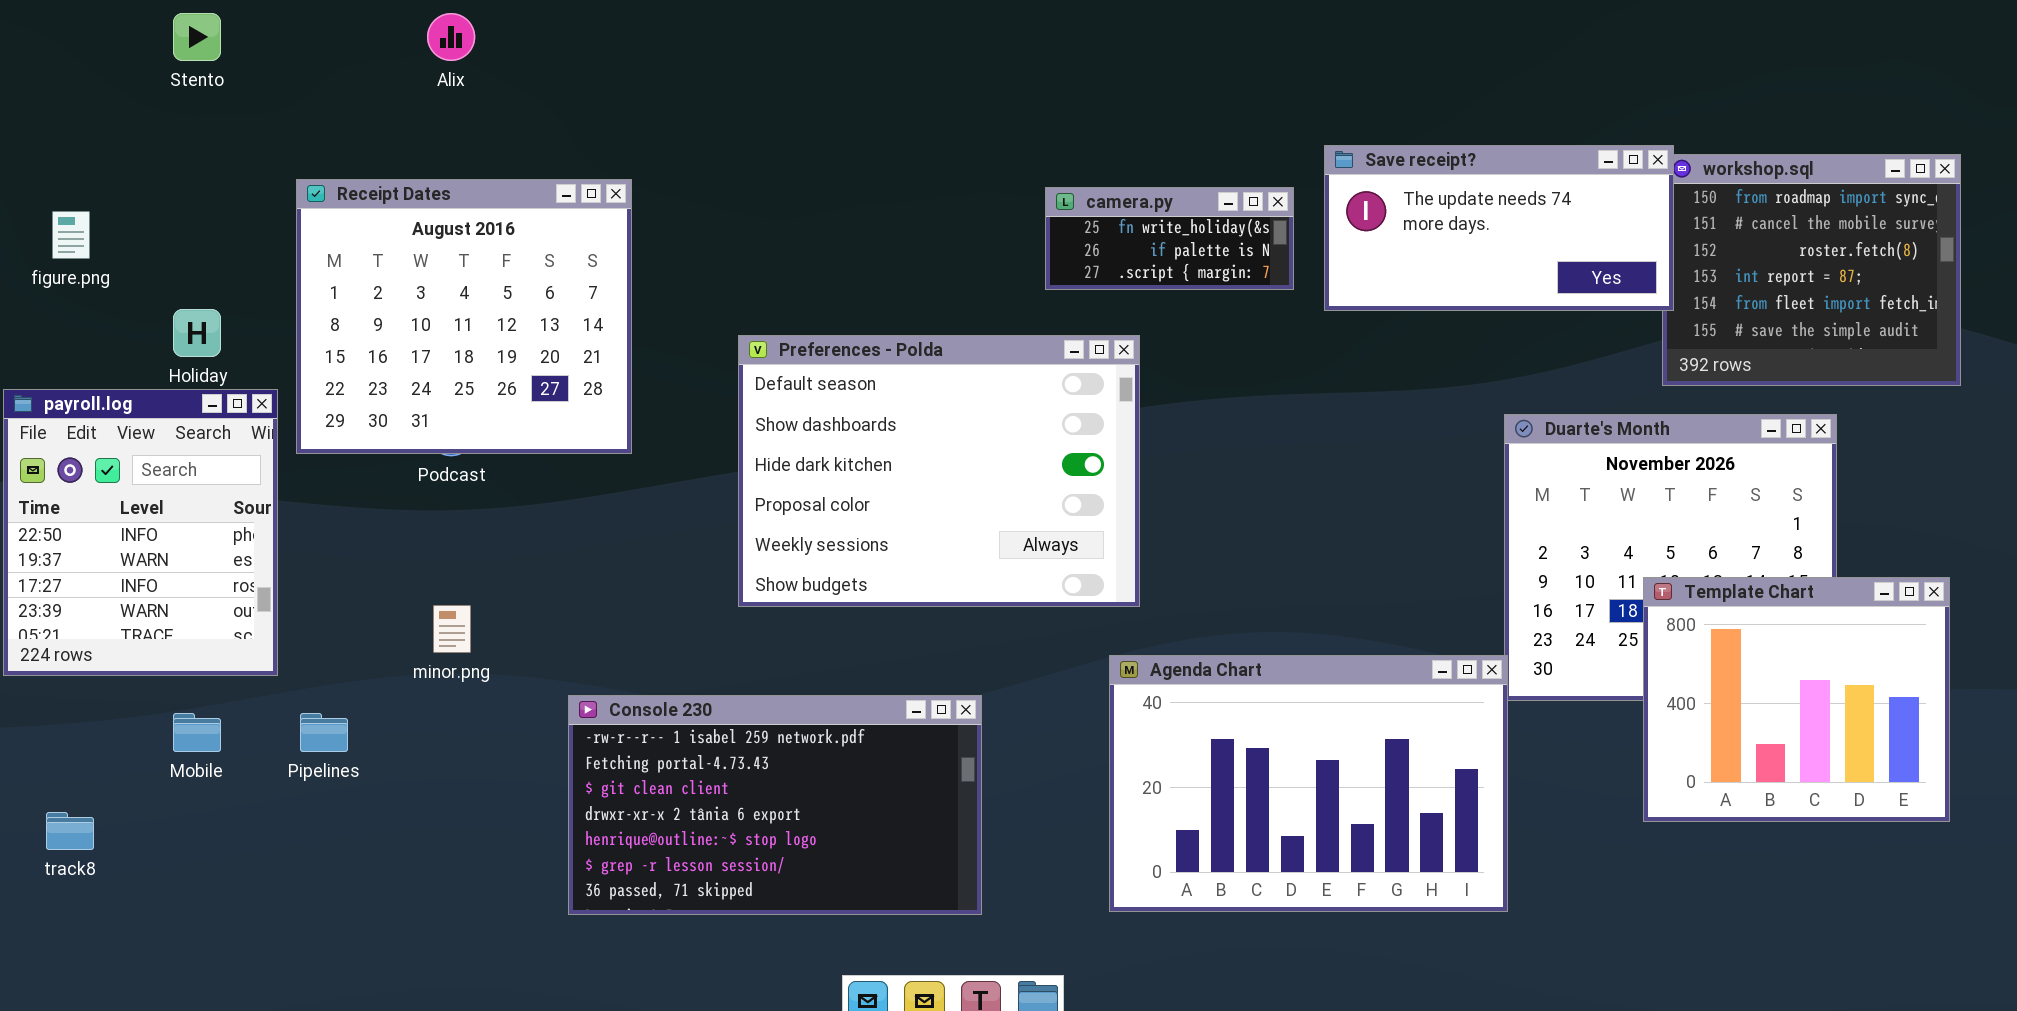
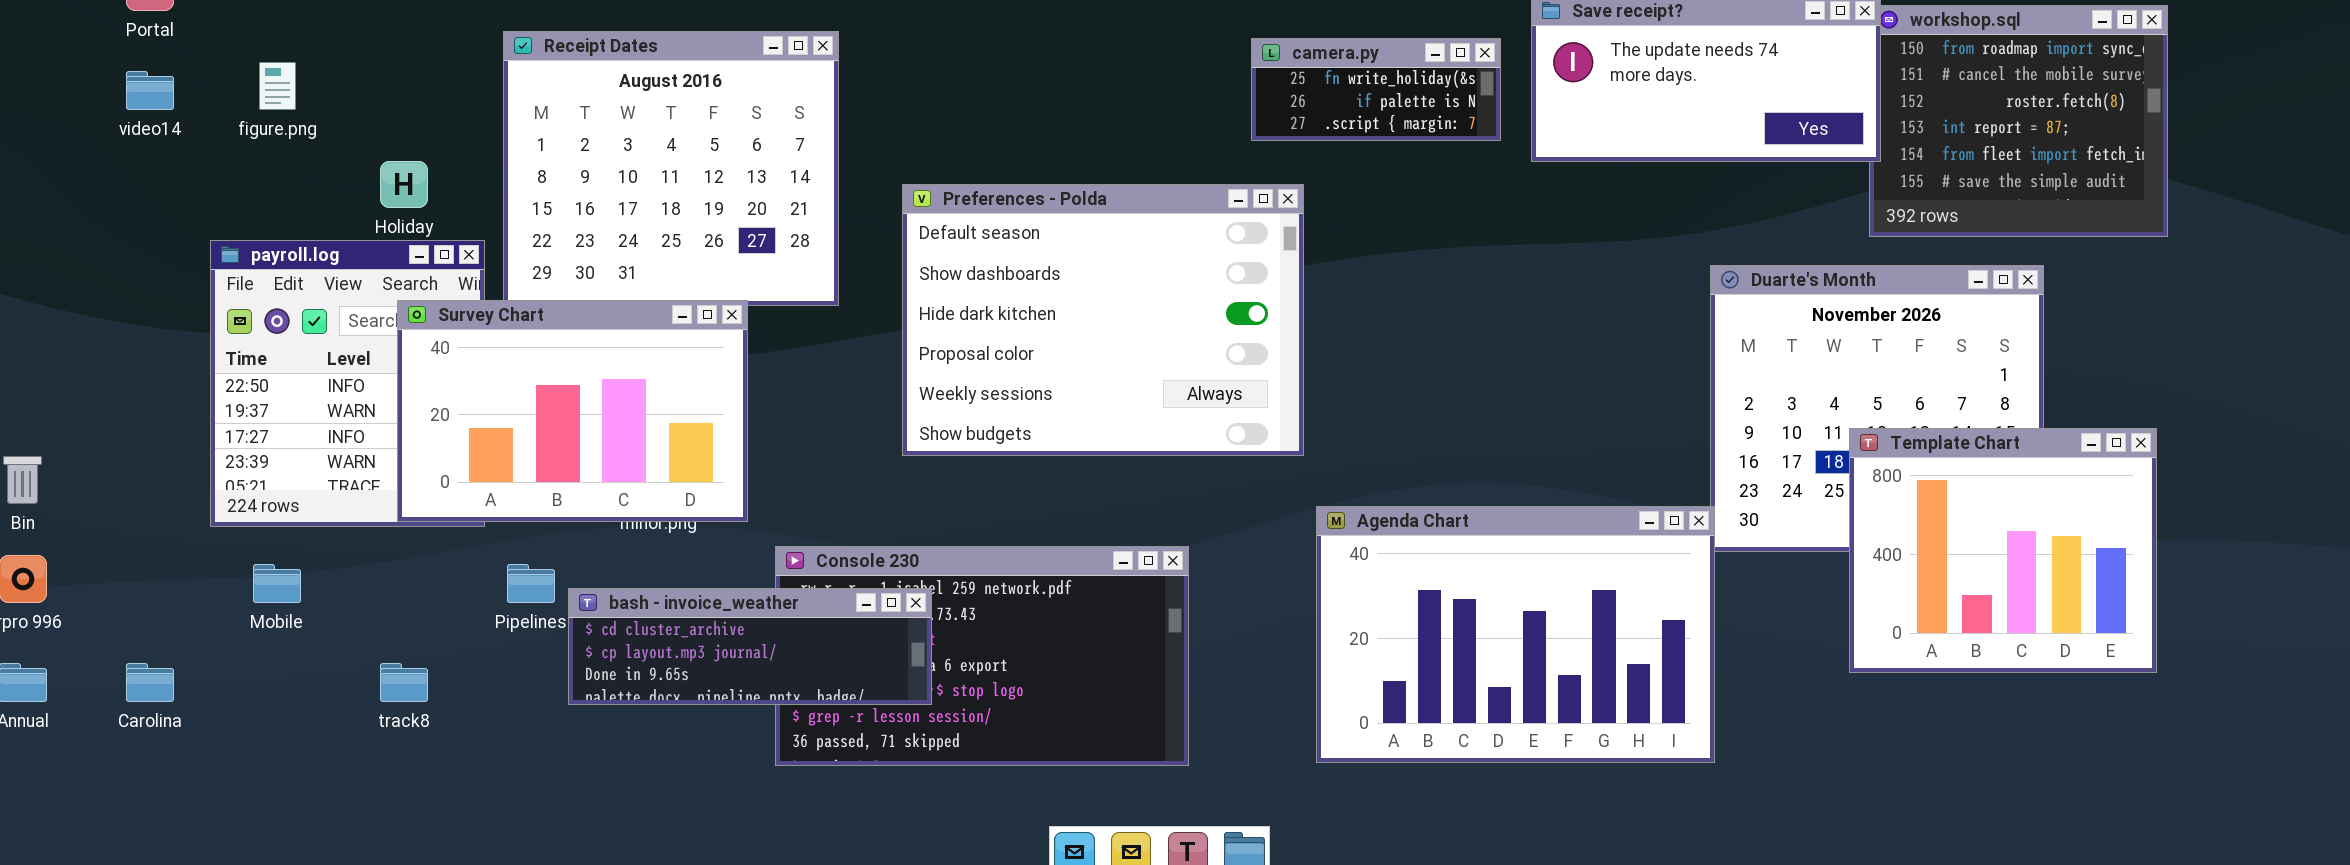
Preferences - Polda: [738,335,1140,607] -> [902,184,1304,456], moved
Survey Chart: none -> [397,300,748,522], opened
Mobile: [173,713,221,752] -> [253,564,301,603], moved
bash - invoice_weather: none -> [568,588,932,705], opened
track8: [46,812,94,850] -> [380,663,428,702], moved

